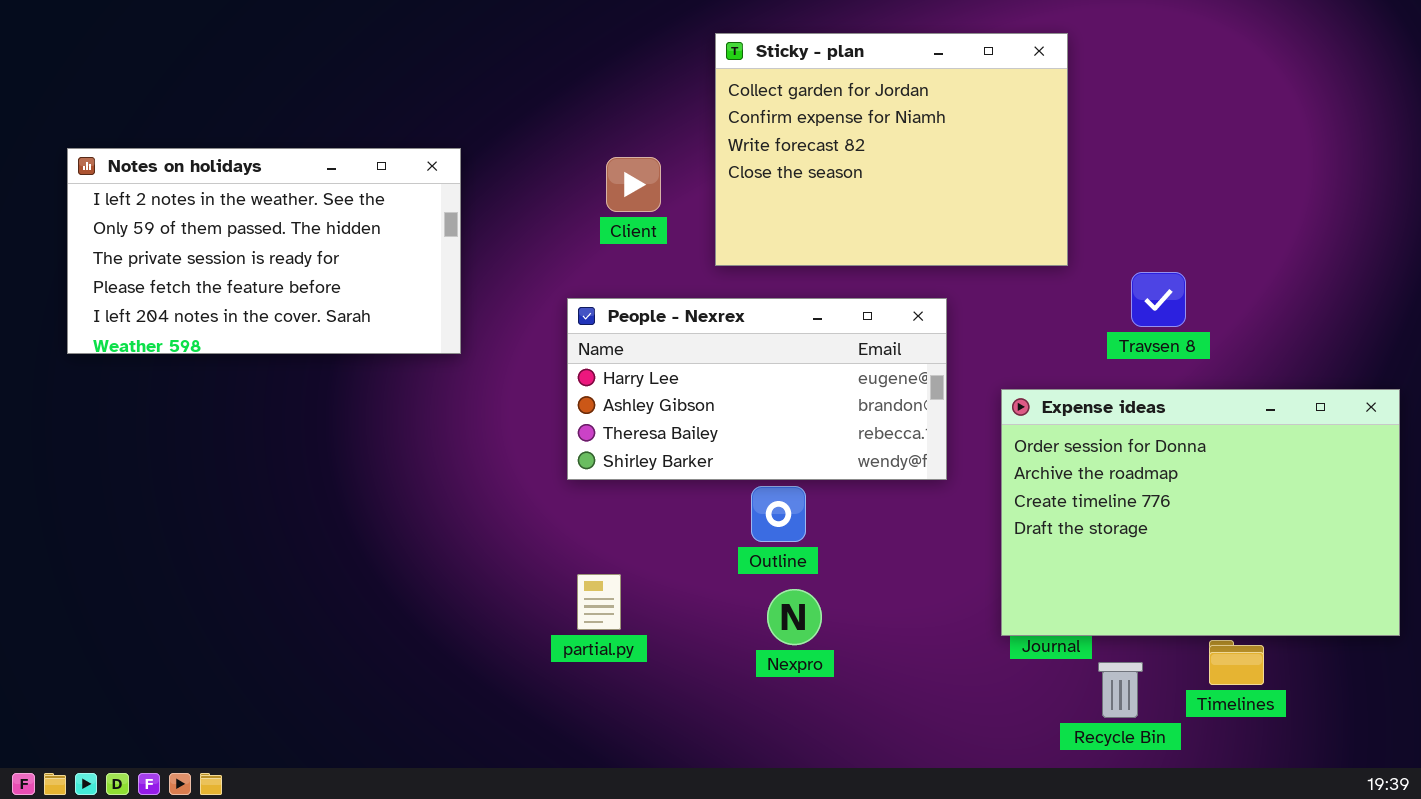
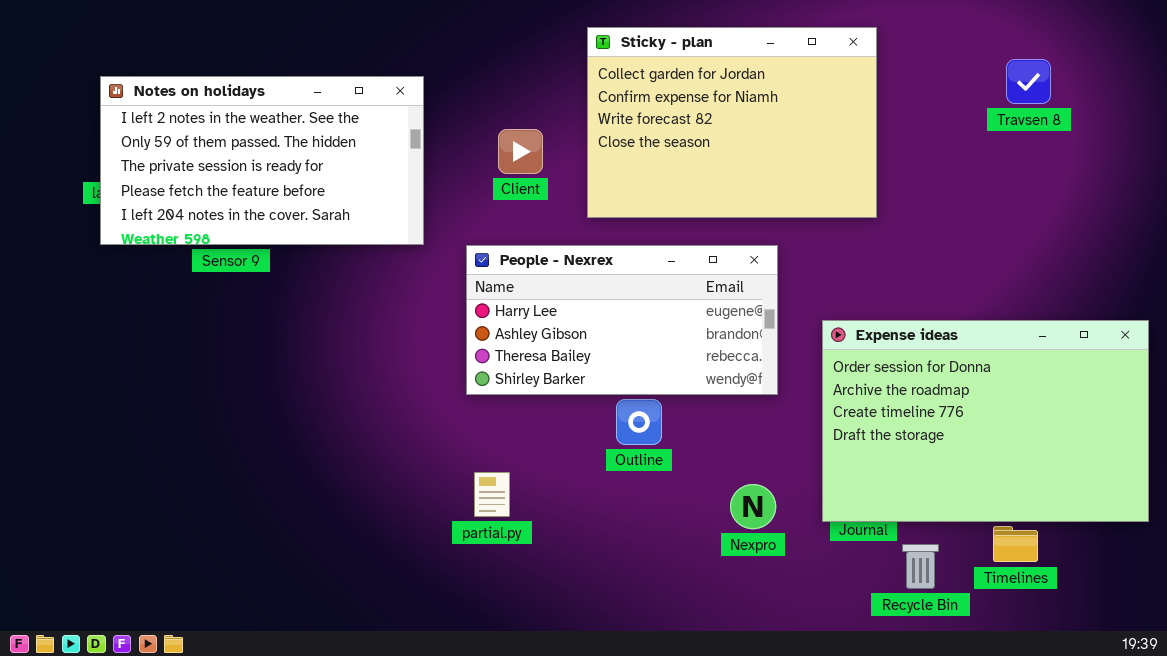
Notes on holidays: [67,148,461,354] -> [100,76,424,245], moved
Travsen 8: [1131,272,1186,327] -> [1006,59,1051,104], moved
Nexpro: [767,589,822,645] -> [730,484,776,529], moved

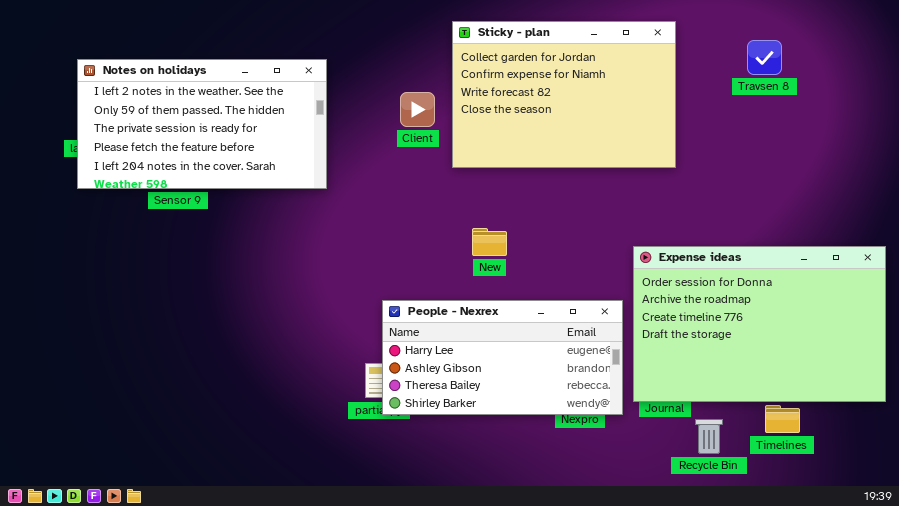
Travsen 8: [1006,59,1051,104] -> [747,40,782,75], moved
Client: [498,129,543,174] -> [400,92,435,127], moved
People - Nexrex: [466,245,778,395] -> [382,300,623,415], moved

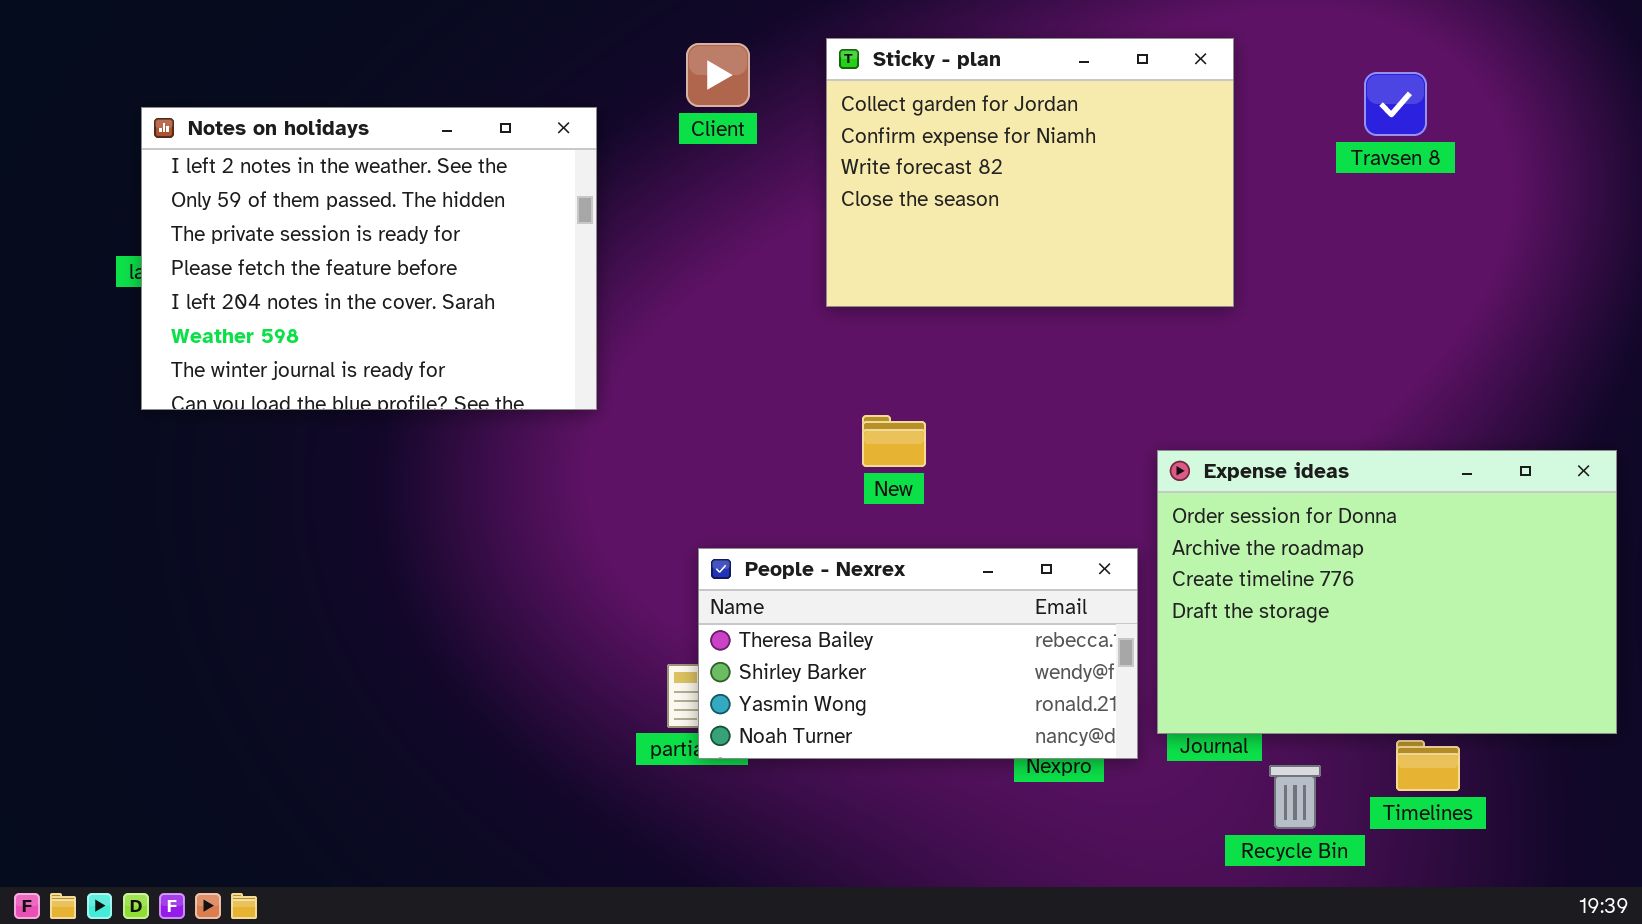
Notes on holidays: [77,59,327,189] -> [141,107,597,410], resized
Client: [400,92,435,127] -> [686,43,750,107], moved
People - Nexrex: [382,300,623,415] -> [698,548,1138,759], scrolled down 2 rows

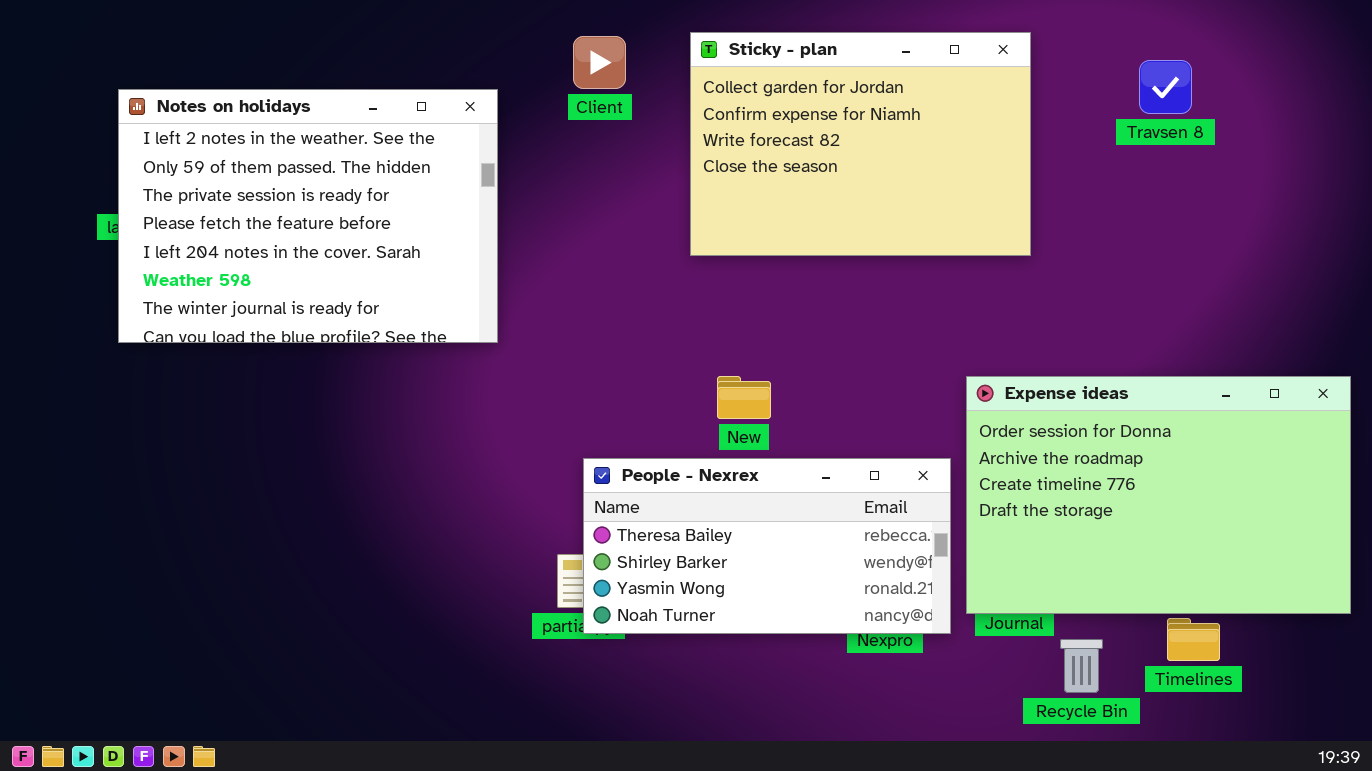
New: [862,415,926,467] -> [717,376,771,419], moved

